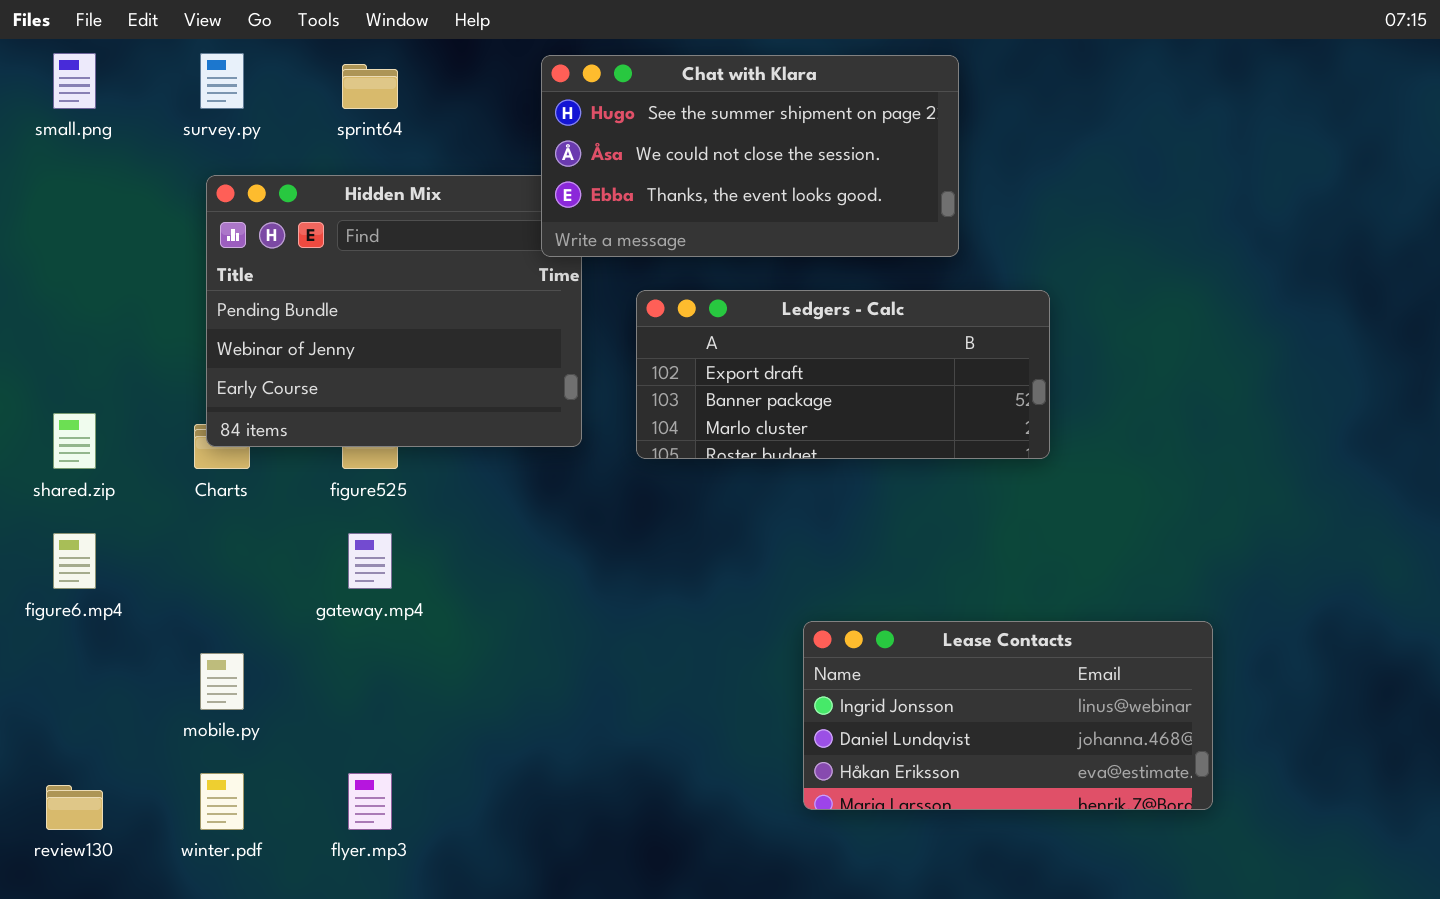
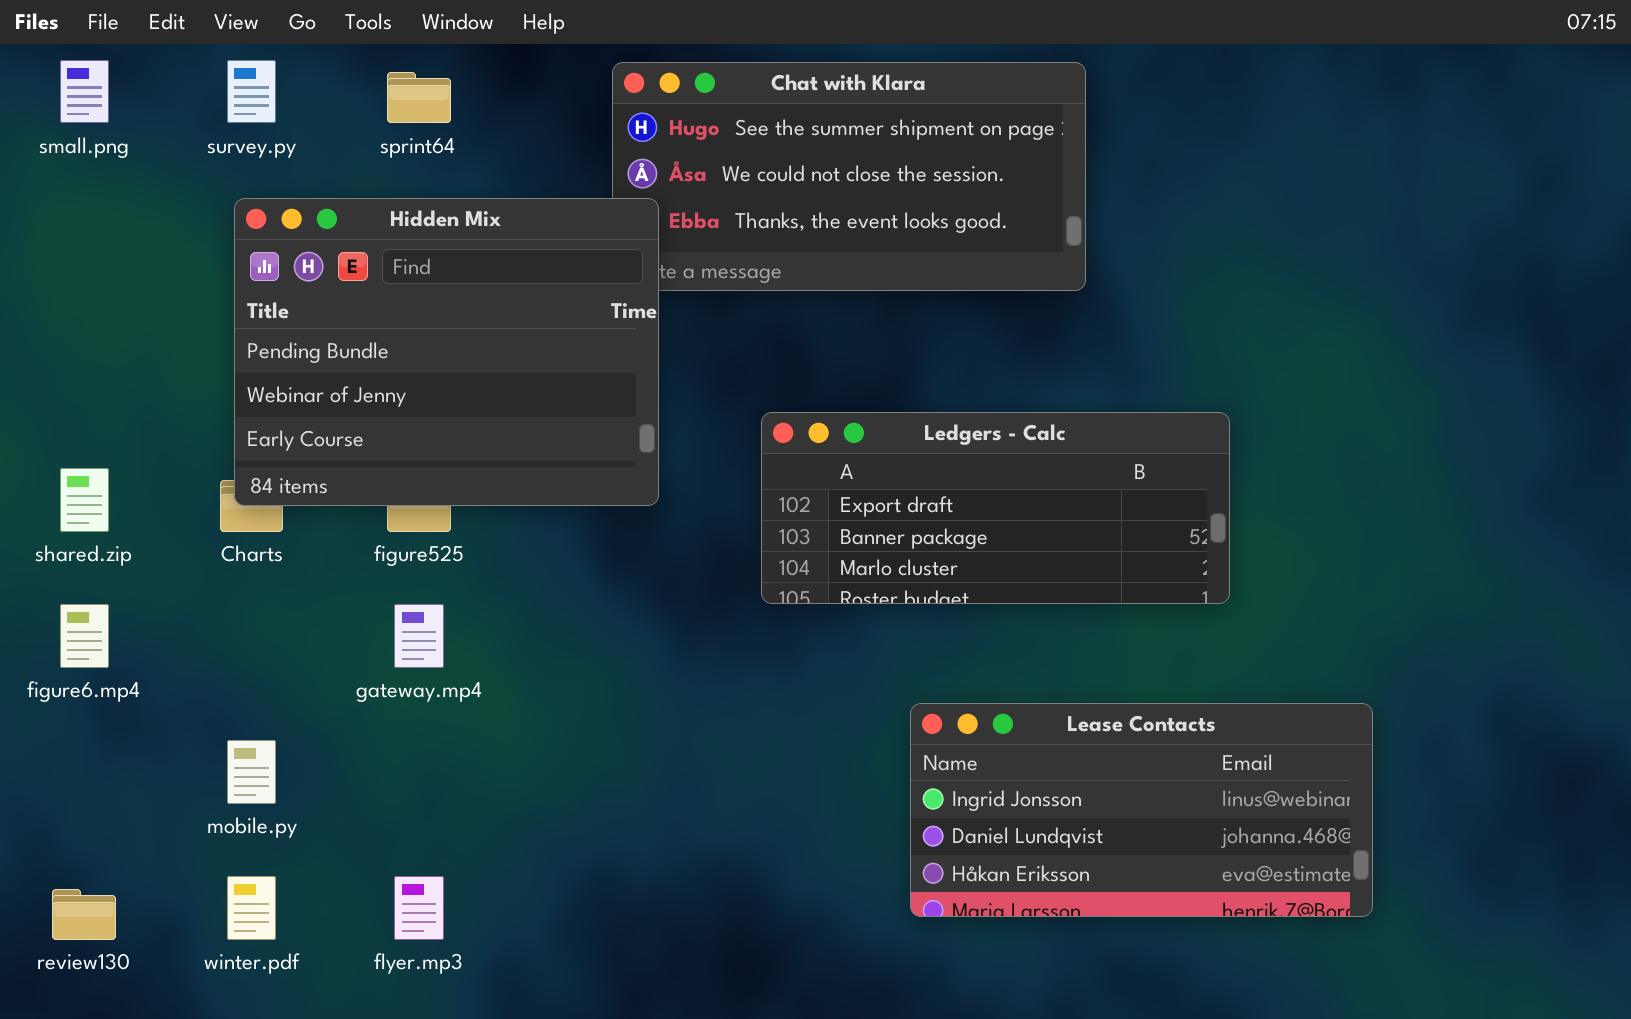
Hidden Mix: [206,175,582,447] -> [234,198,659,506], raised
Ledgers - Calc: [636,290,1050,459] -> [761,412,1230,604], moved

